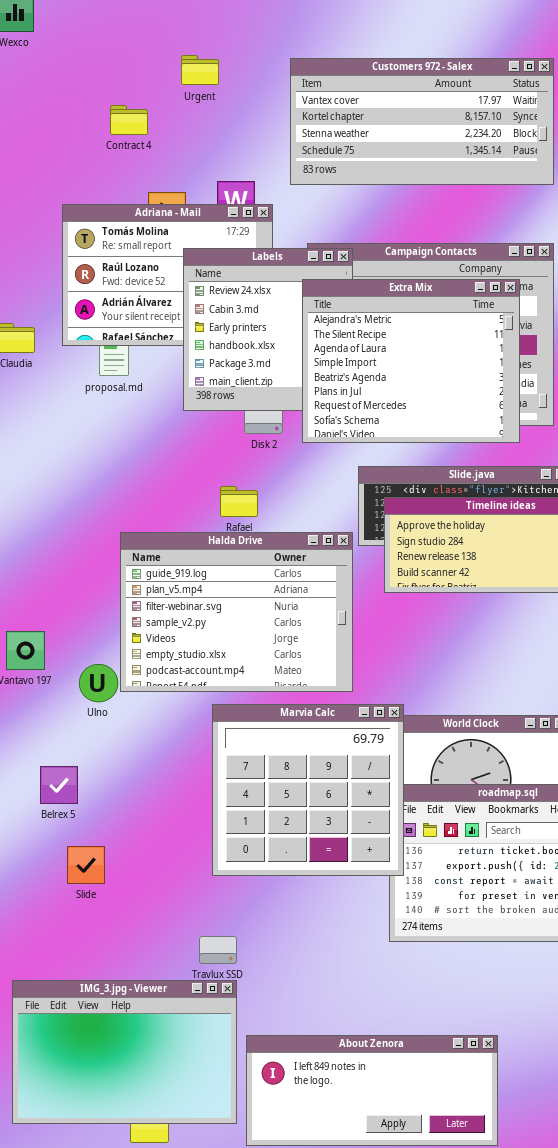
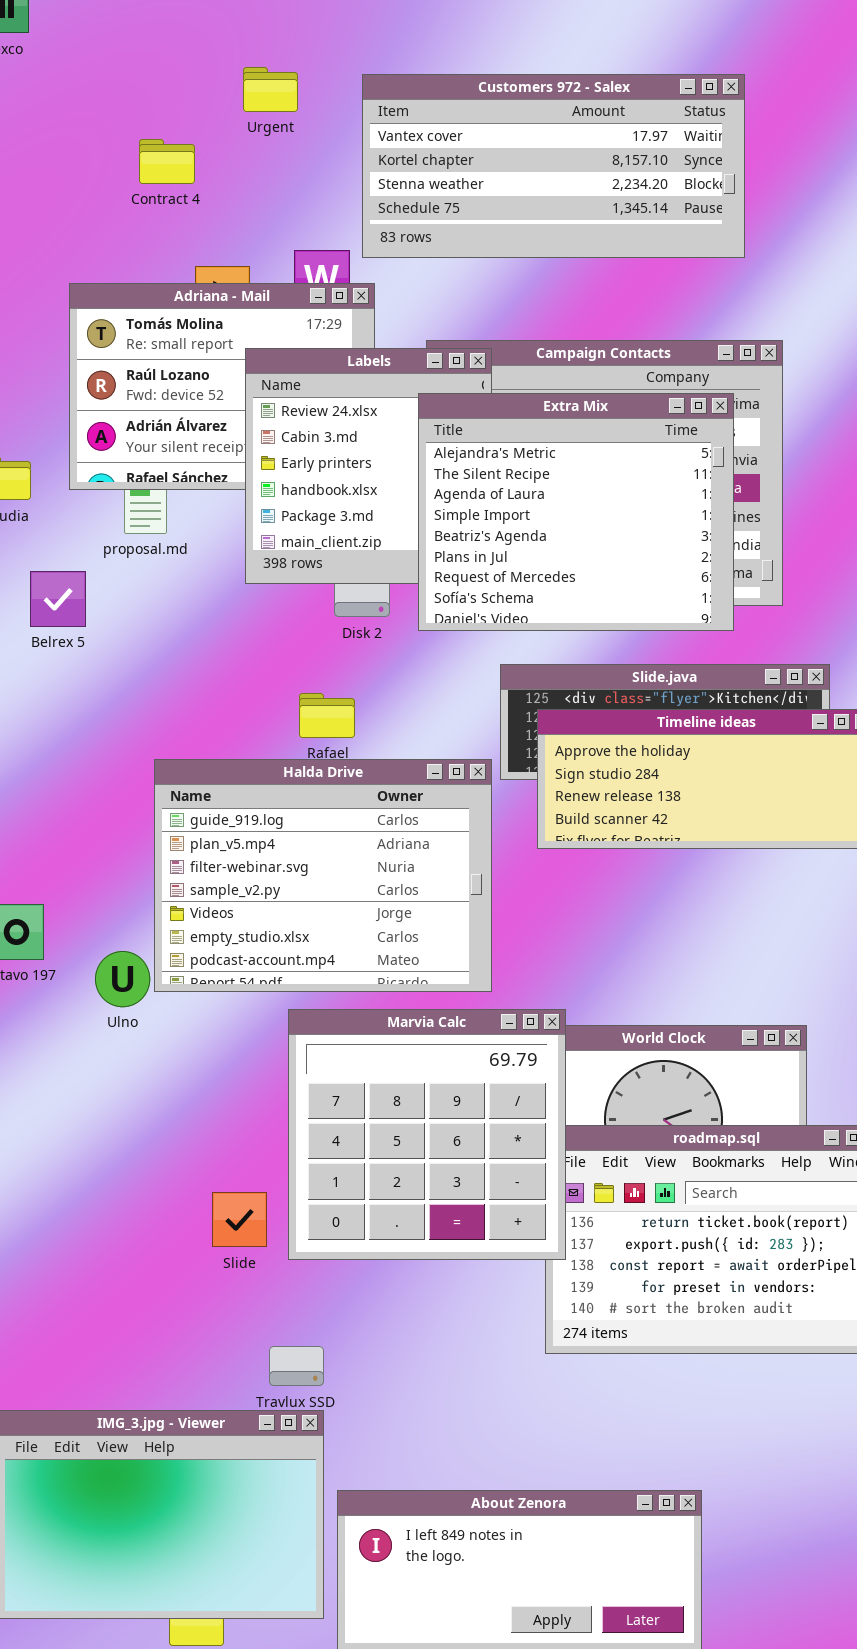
Customers 972 - Salex: [290,58,554,185] -> [362,74,745,258], moved
Belrex 5: [40,766,78,804] -> [30,571,86,627], moved
Slide: [67,846,105,884] -> [212,1192,267,1247], moved

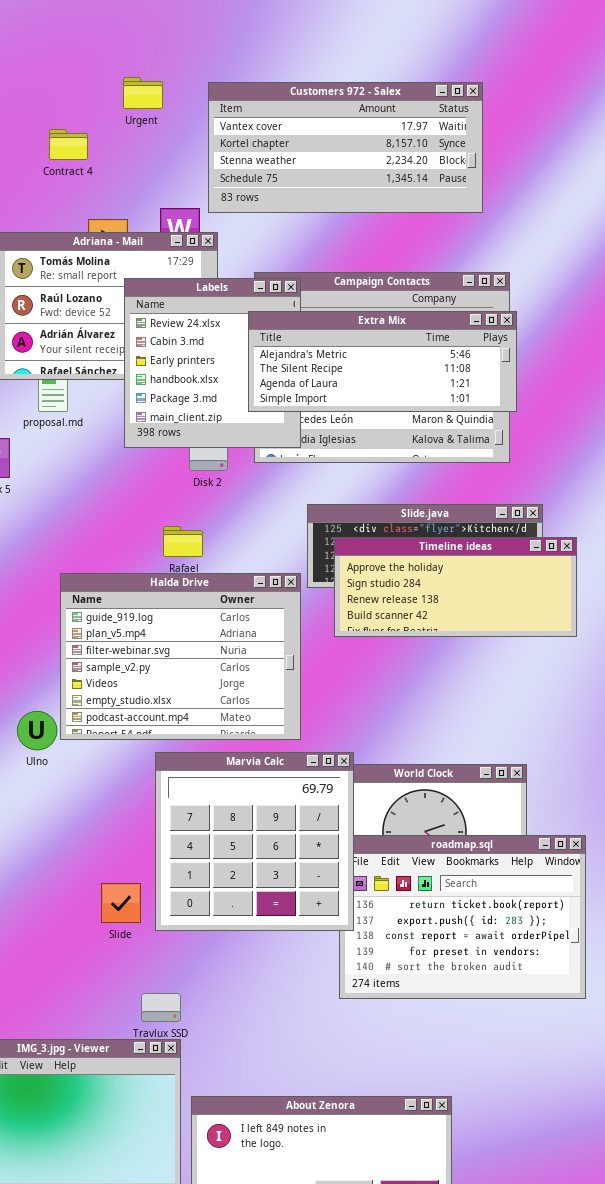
Extra Mix: [418,393,734,631] -> [248,311,517,412], resized

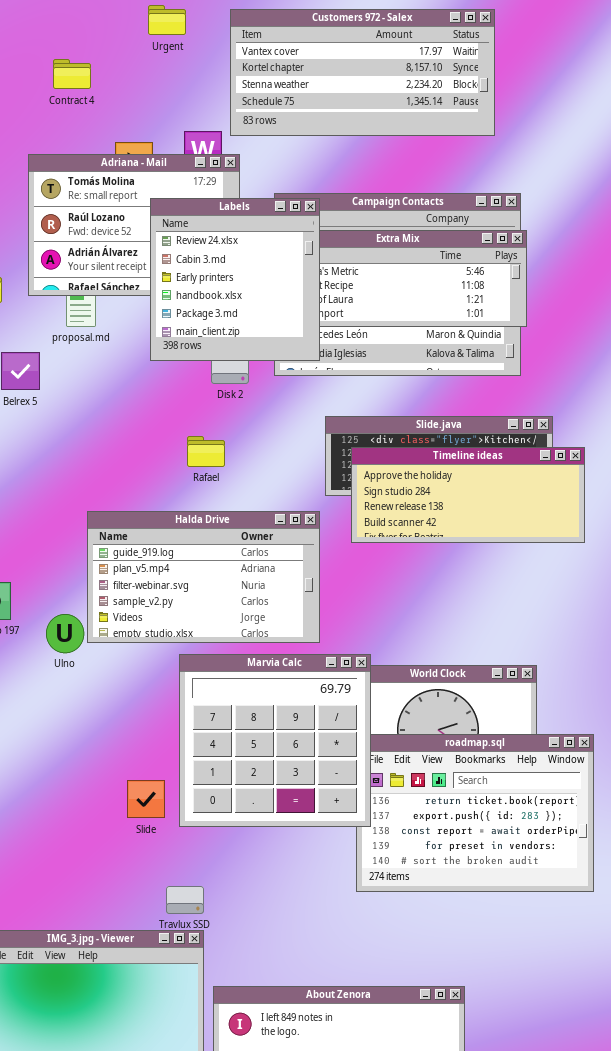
Contract 4: [49,129,88,160] -> [53,59,91,89], moved
Labels: [124,278,301,448] -> [150,198,320,361], raised
Halda Drive: [60,573,301,740] -> [87,511,320,643], resized

